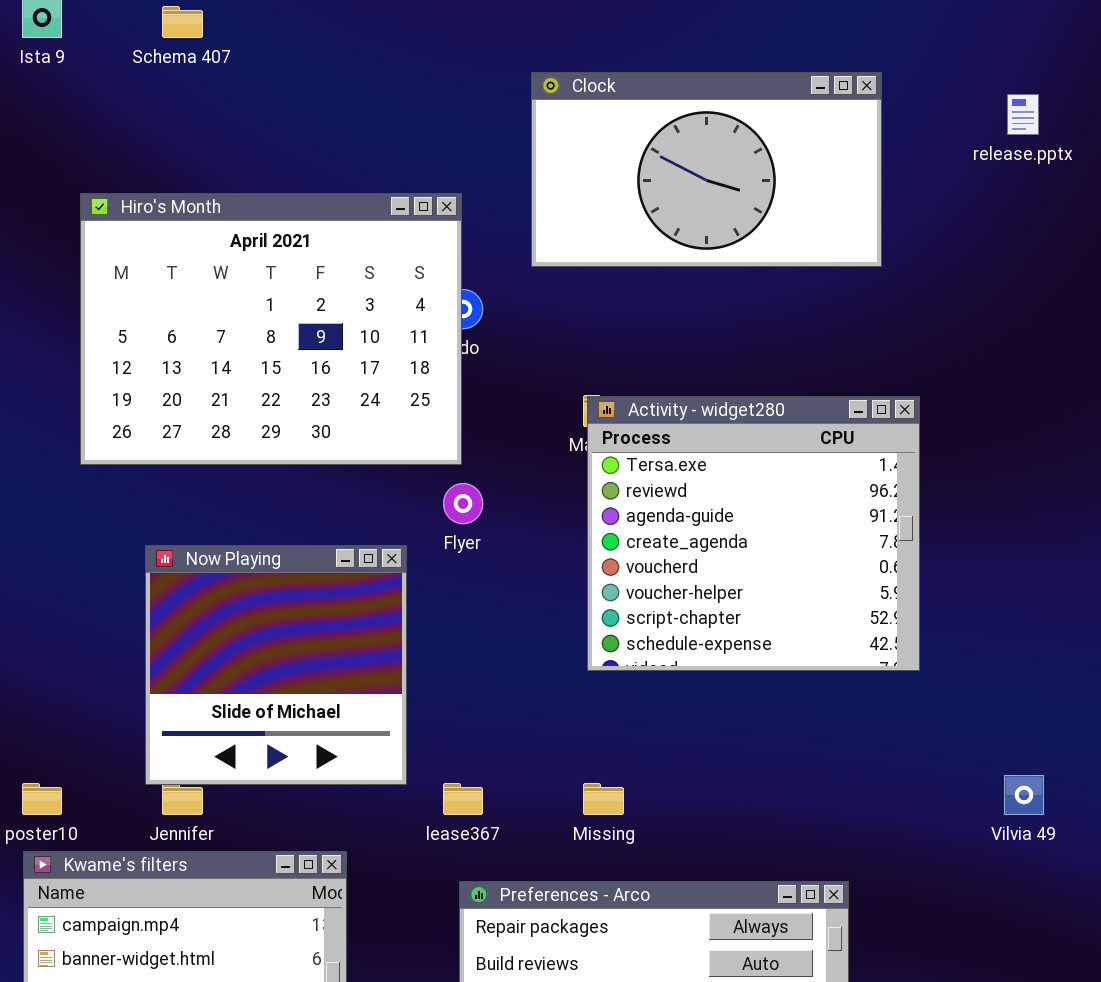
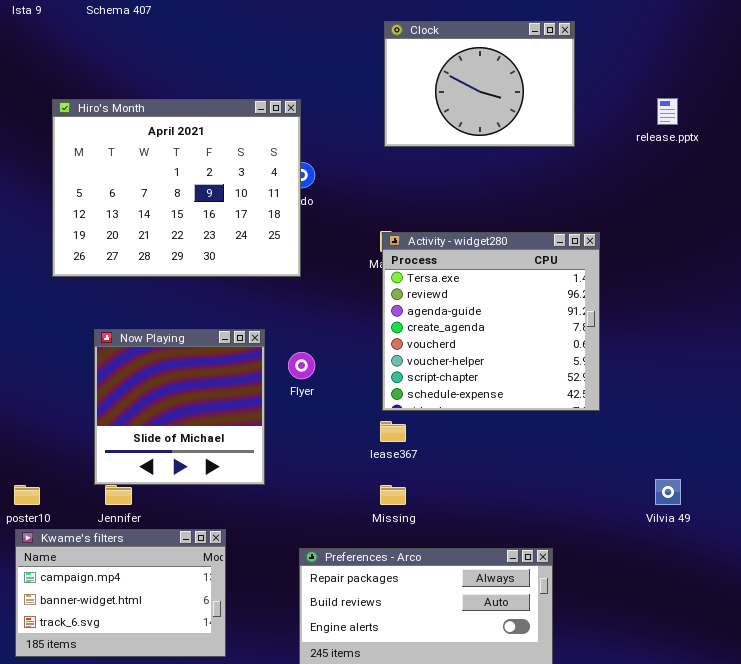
Clock: [531,72,882,267] -> [384,21,575,147], resized
release.pptx: [1007,94,1039,135] -> [657,98,678,125], moved
Flyer: [443,483,483,524] -> [288,352,315,379], moved
lease367: [443,783,483,815] -> [380,421,406,442], moved

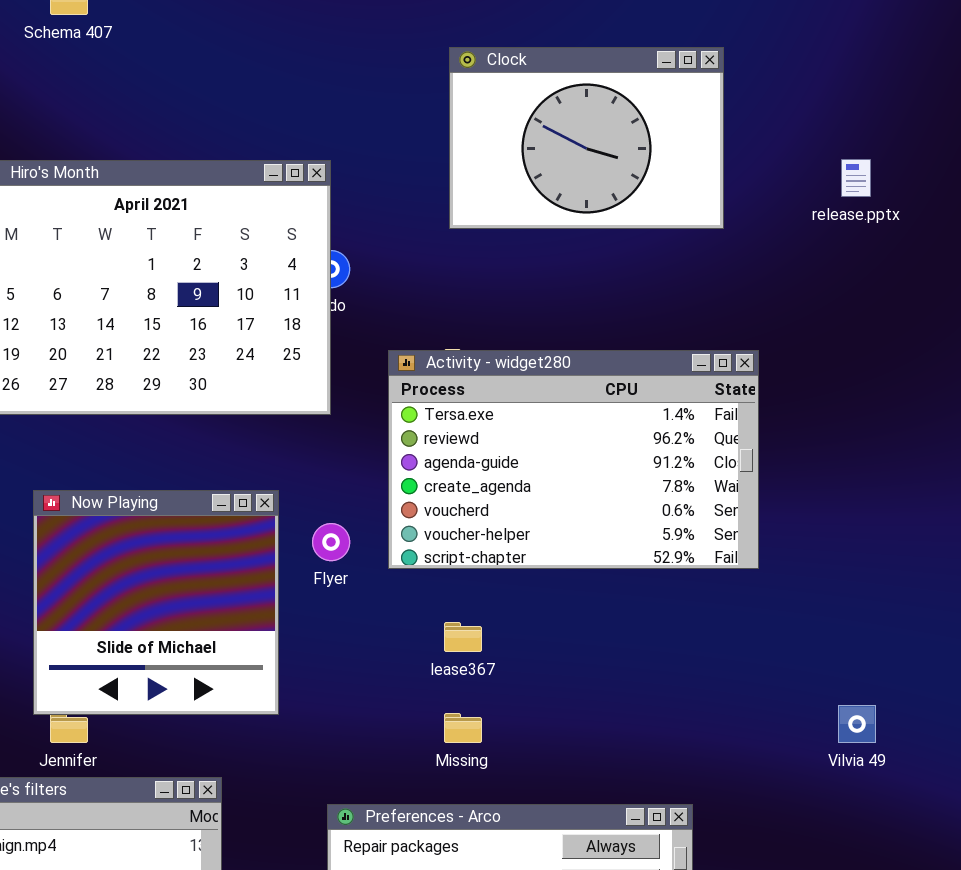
Activity - widget280: [382,232,600,411] -> [388,350,759,569], resized

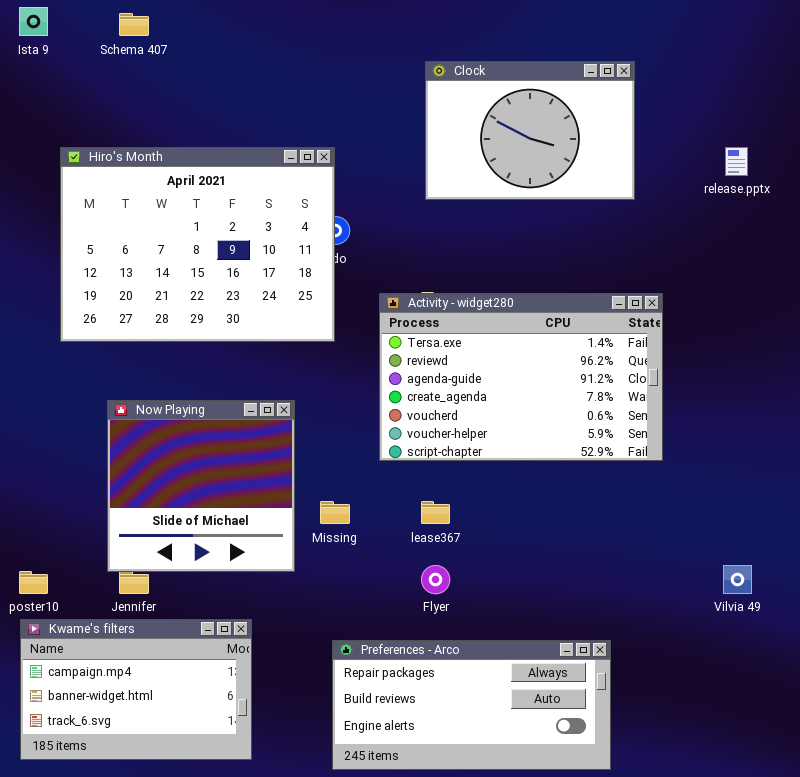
Flyer: [312,523,350,561] -> [421,565,450,594], moved
Missing: [444,713,482,743] -> [320,501,350,524], moved

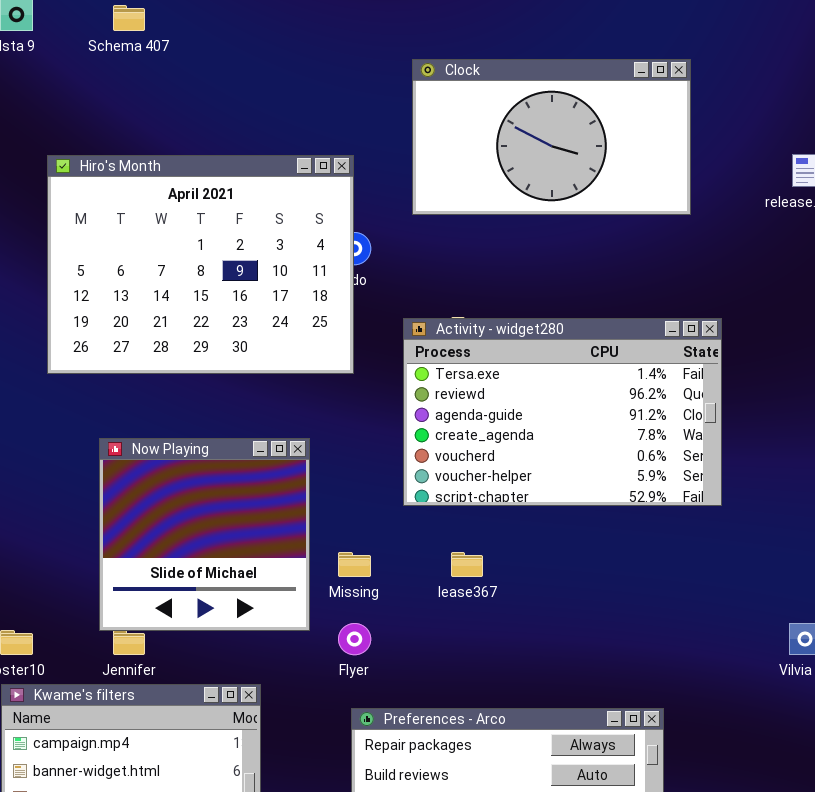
Clock: [425,61,635,200] -> [412,59,691,215], resized
Flyer: [421,565,450,594] -> [338,623,371,655], moved

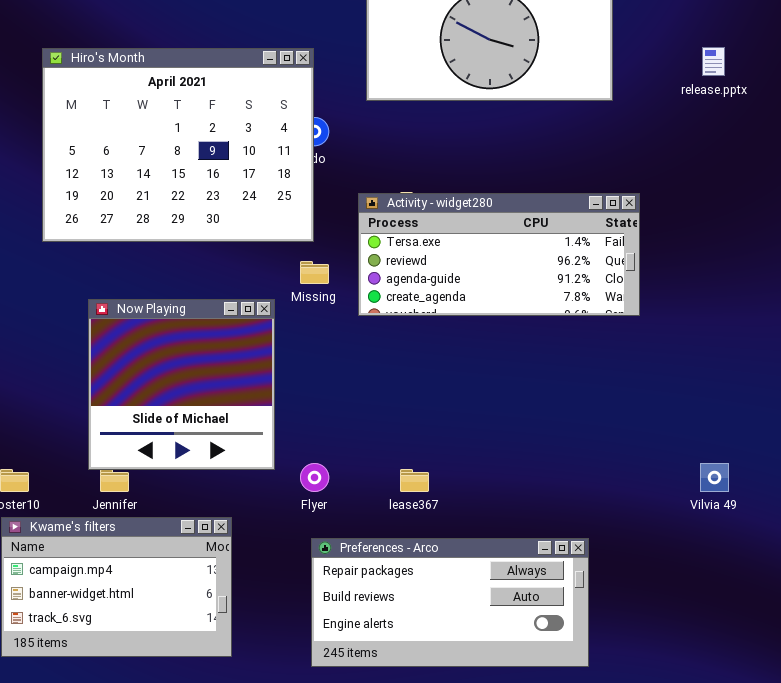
Activity - widget280: [403,318,722,506] -> [358,193,640,316], resized
Missing: [338,552,371,577] -> [300,261,329,284], moved
lease367: [451,552,483,577] -> [400,469,429,492], moved

